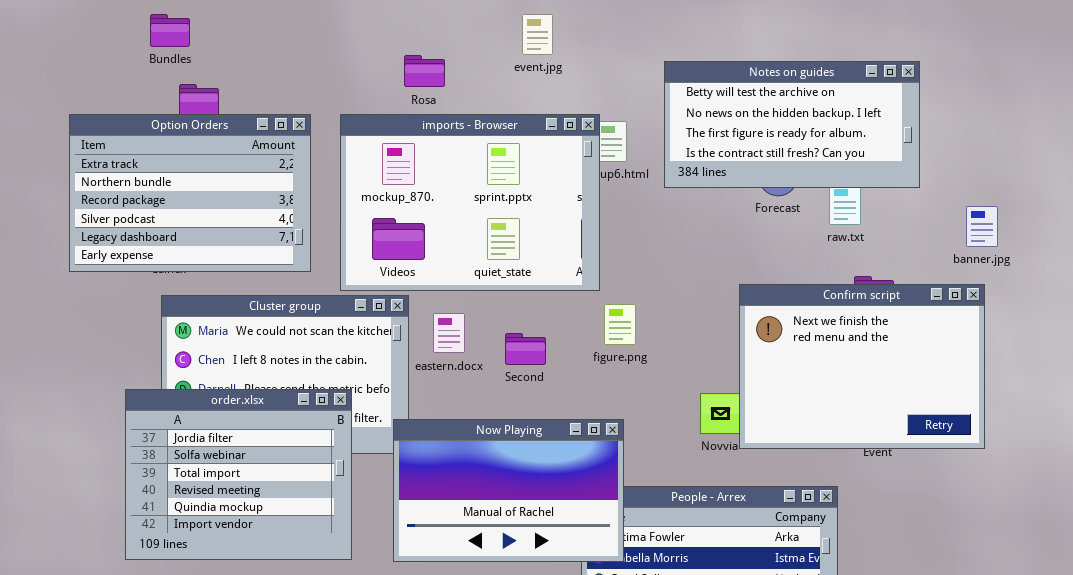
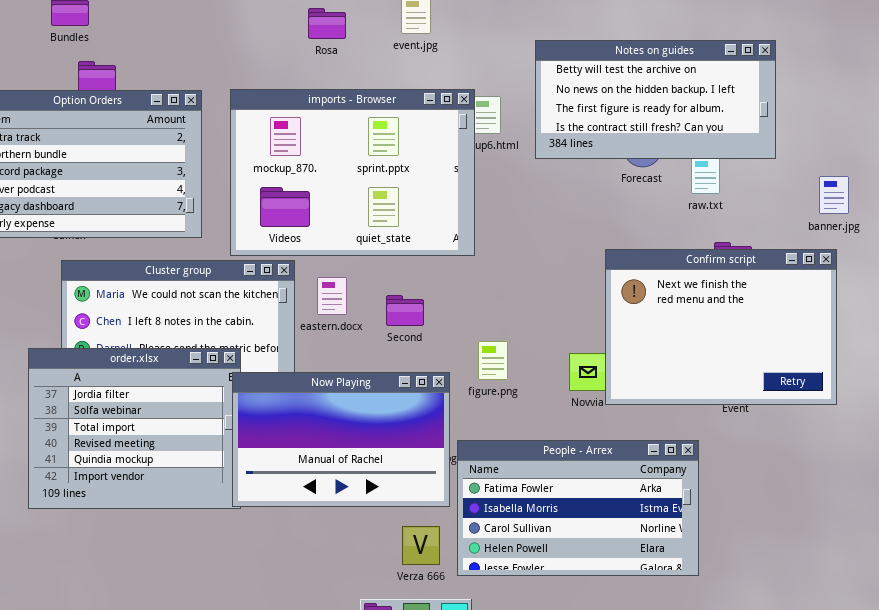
Rosa: [404,55,445,87] -> [308,8,346,39], moved
figure.png: [604,304,636,345] -> [478,341,508,380], moved
Now Playing: [393,419,624,562] -> [232,372,450,507], moved

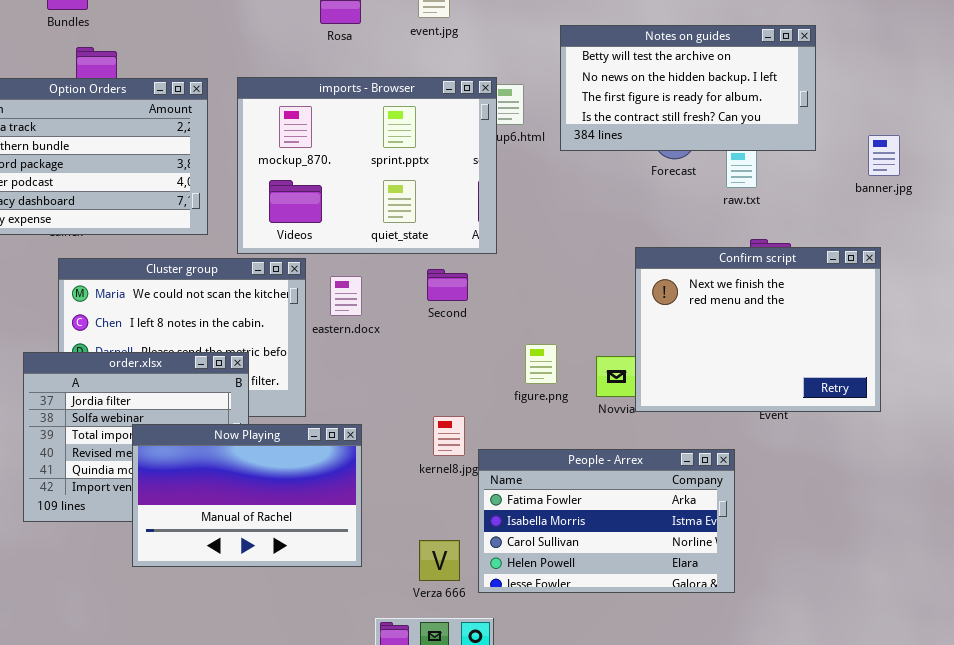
banner.jpg: [819,176,849,214] -> [868,135,900,176], moved
Second: [386,295,424,326] -> [427,269,468,301], moved
figure.png: [478,341,508,380] -> [525,344,557,384], moved
Now Playing: [232,372,450,507] -> [132,424,362,567], moved

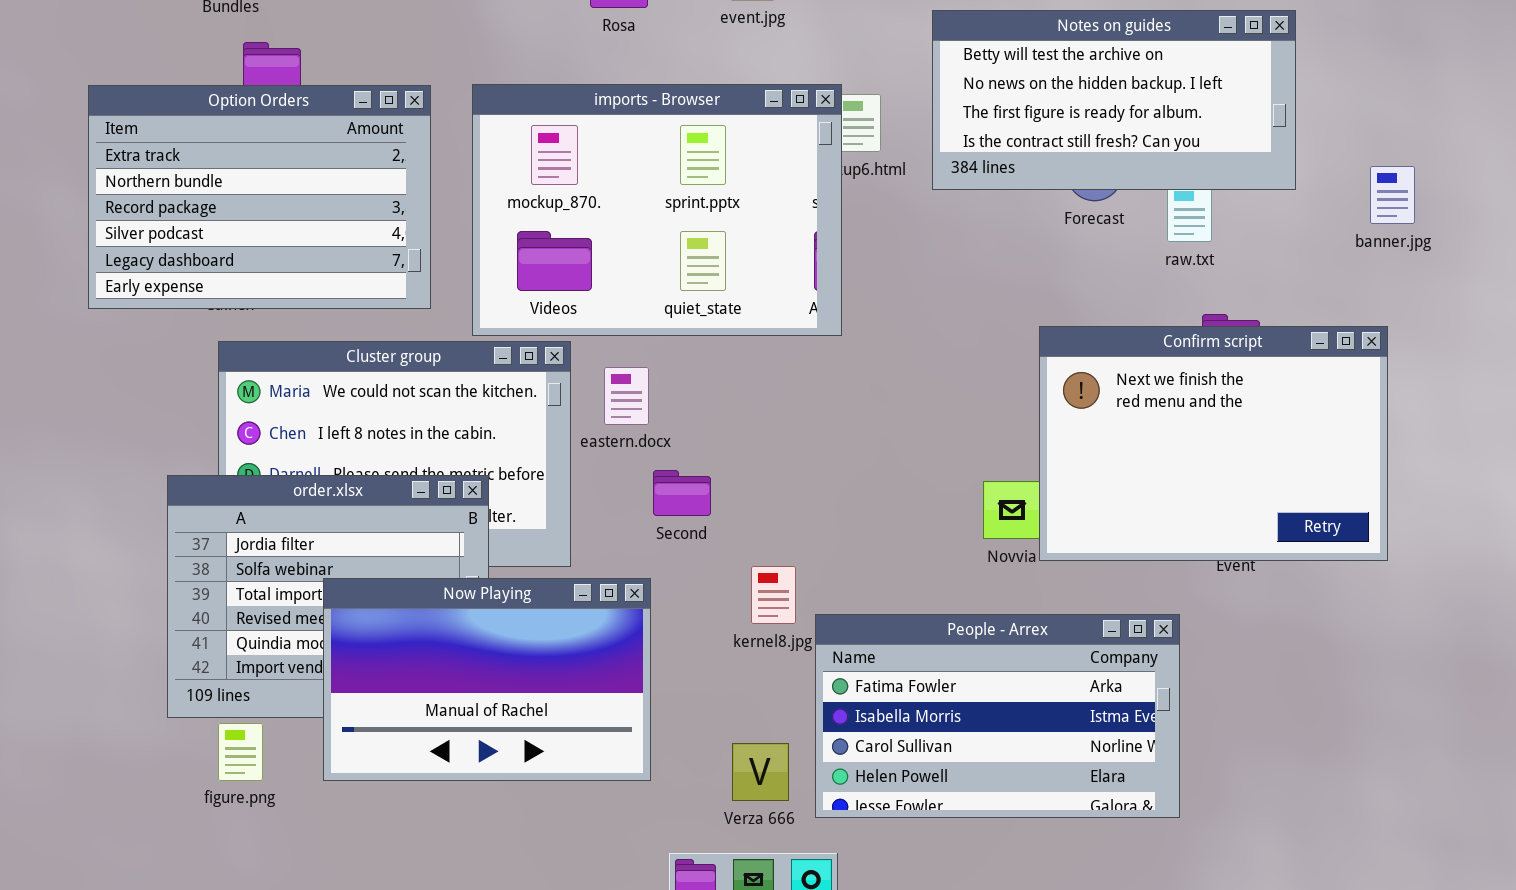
Second: [427,269,468,301] -> [653,470,711,516], moved
figure.png: [525,344,557,384] -> [218,723,263,781], moved

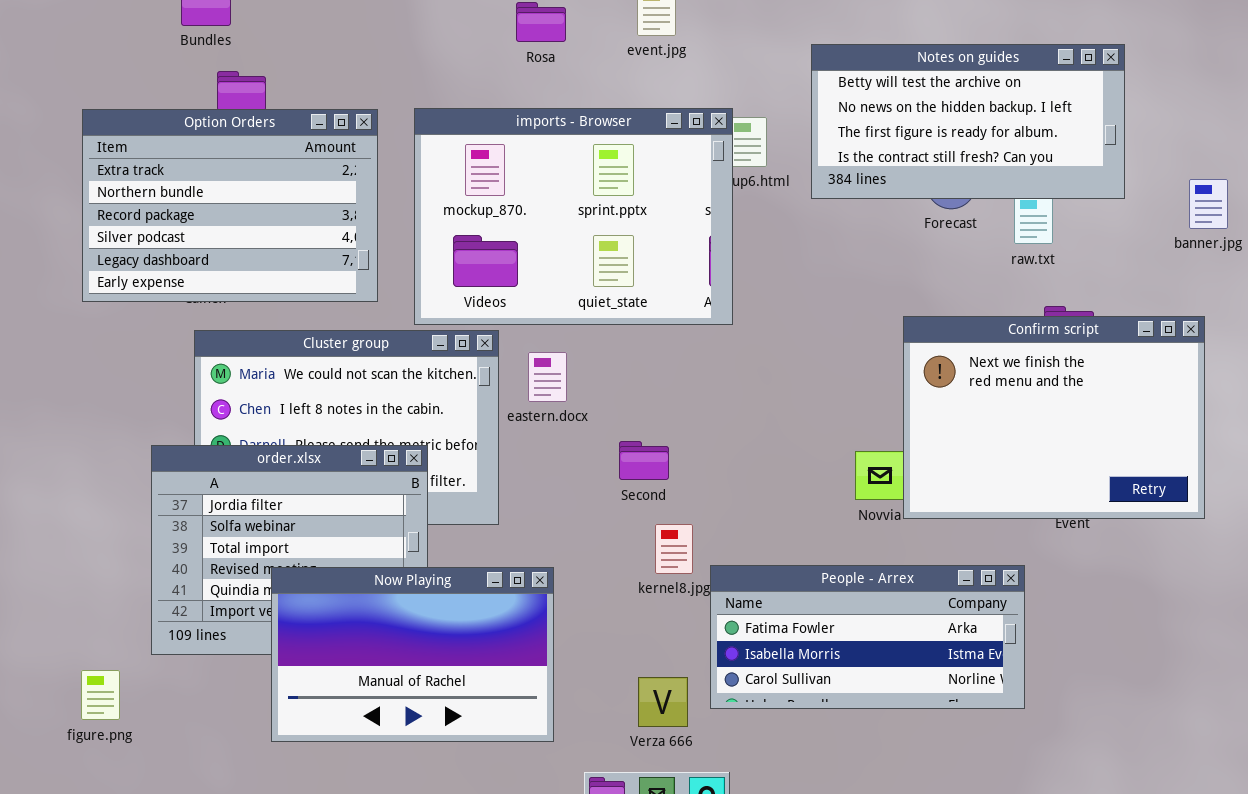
Second: [653,470,711,516] -> [619,441,669,480], moved
Now Playing: [323,578,651,781] -> [271,567,554,742], moved
People - Arrex: [815,614,1180,818] -> [710,565,1025,709], resized
figure.png: [218,723,263,781] -> [81,670,120,720], moved

